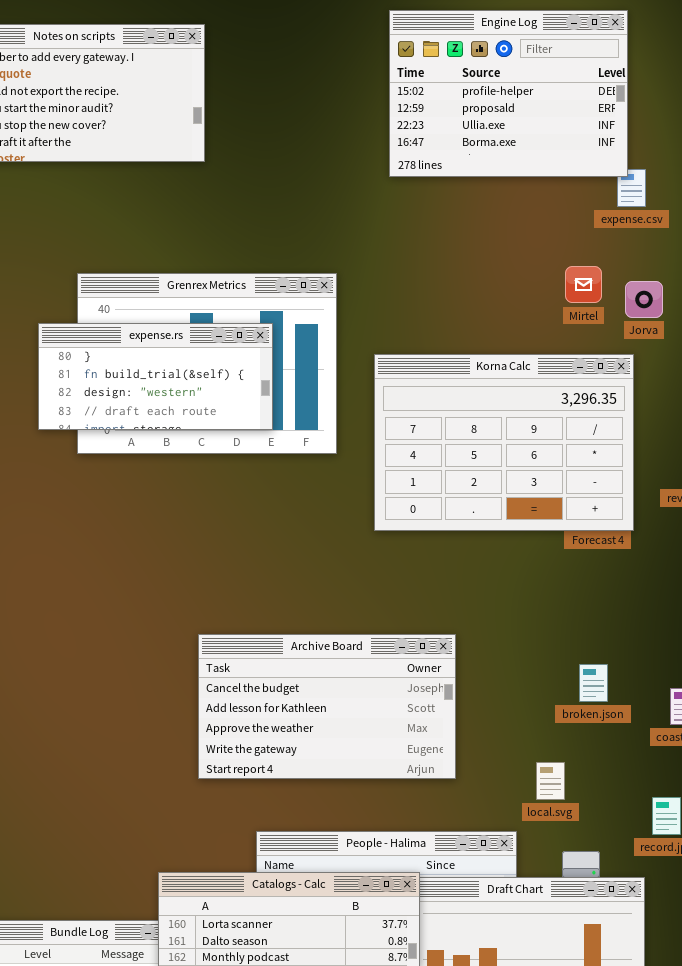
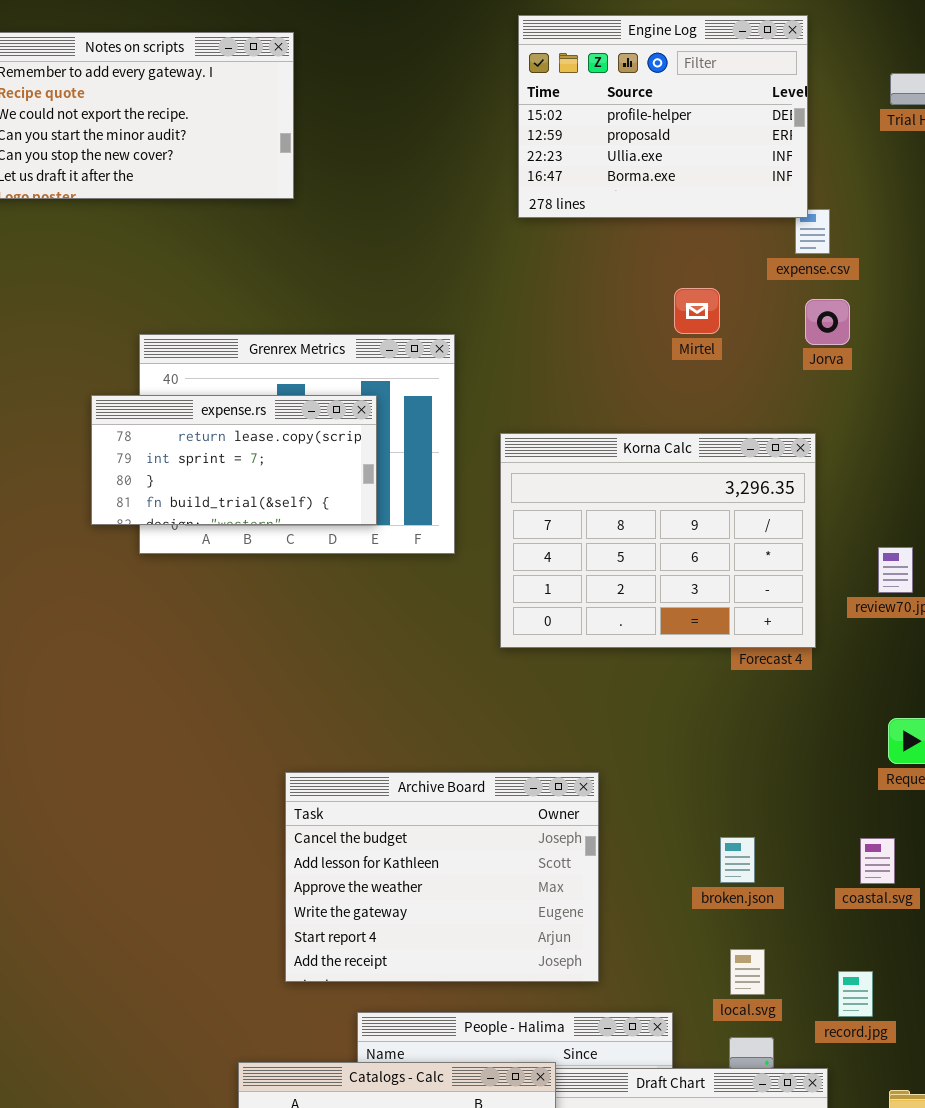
Mirtel: [565,266,602,303] -> [674,288,720,334], moved
Jorva: [625,281,663,318] -> [805,299,850,345], moved
expense.rs: [38,323,273,430] -> [91,395,377,525], scrolled up 2 rows
Archive Board: [198,634,456,779] -> [285,772,599,982], resized
broken.json: [579,664,608,702] -> [720,837,755,883], moved
local.svg: [536,762,565,800] -> [730,949,765,995], moved

